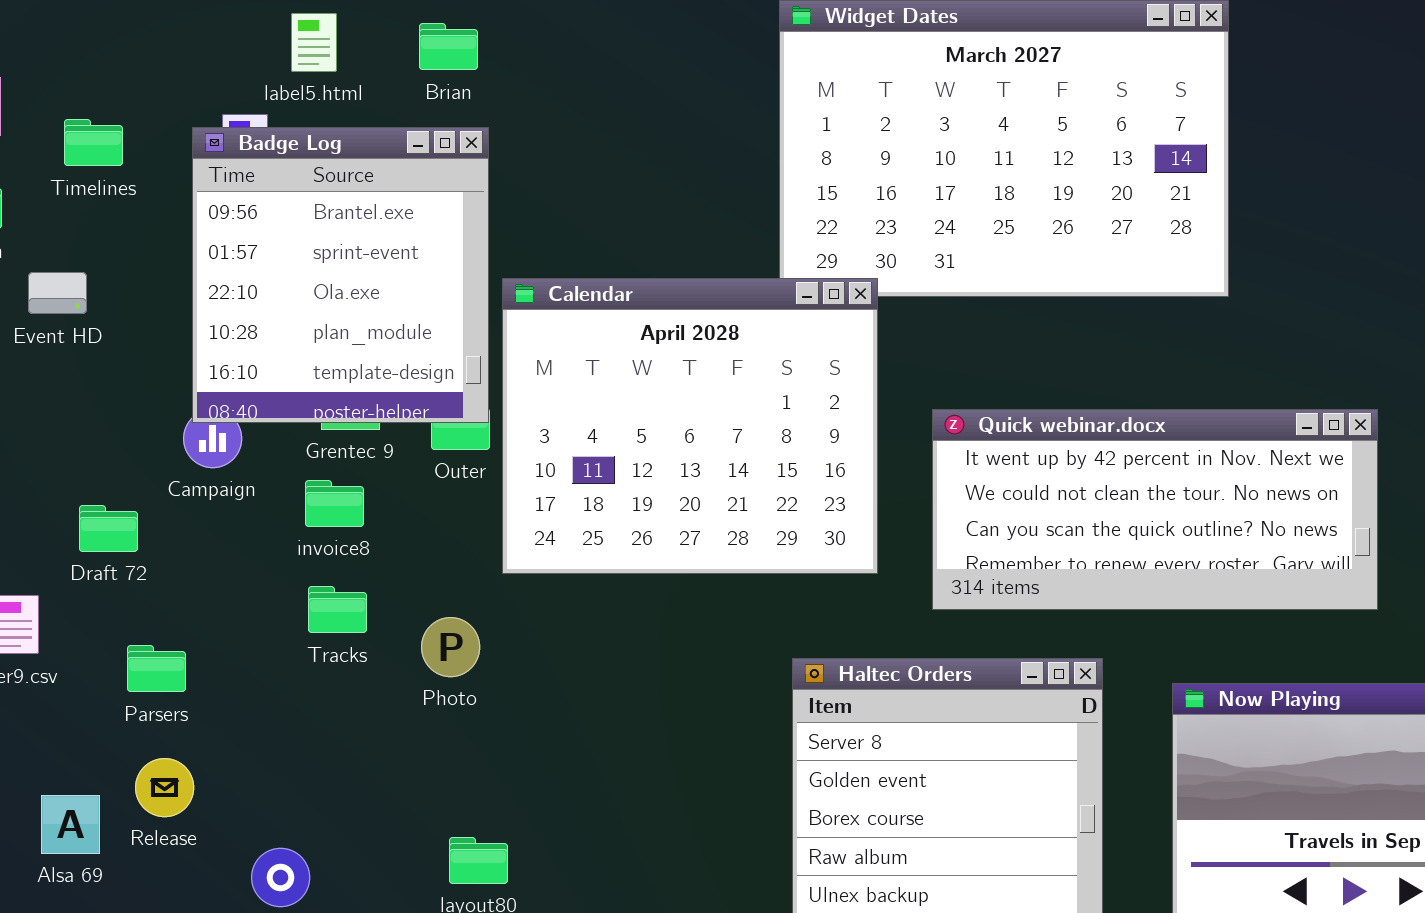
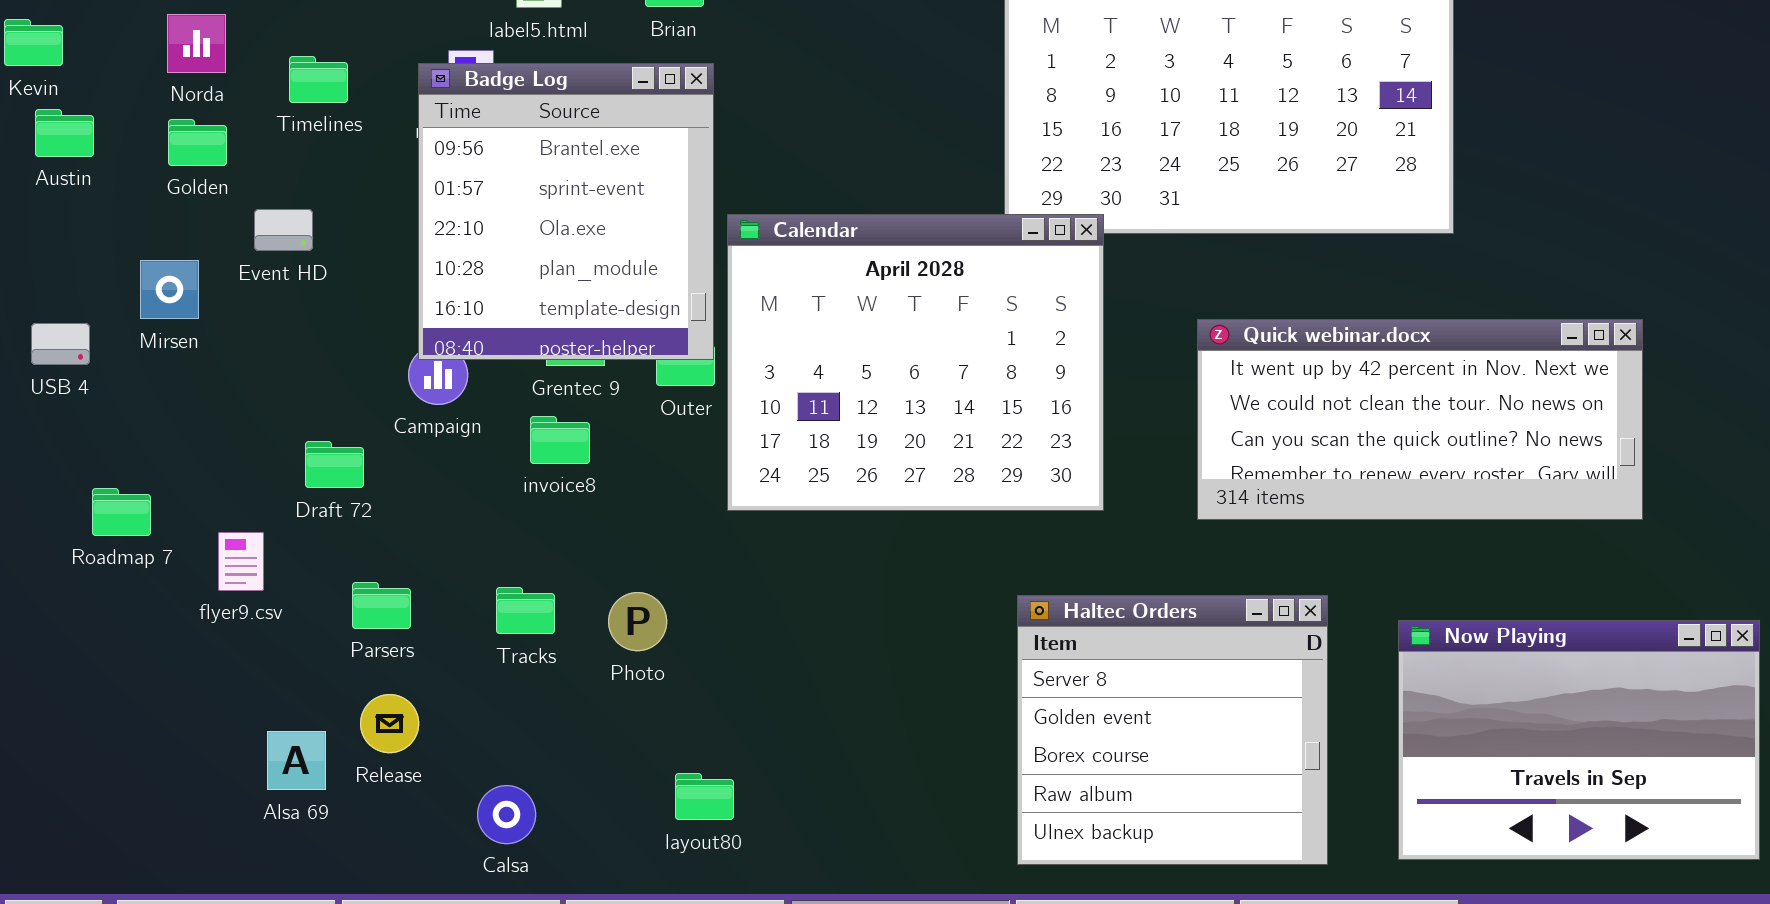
Quick webinar.docx: [932,409,1378,610] -> [1197,319,1643,520], moved
Tracks: [308,586,367,633] -> [496,587,555,634], moved
Photo: [421,617,480,677] -> [608,592,667,651], moved

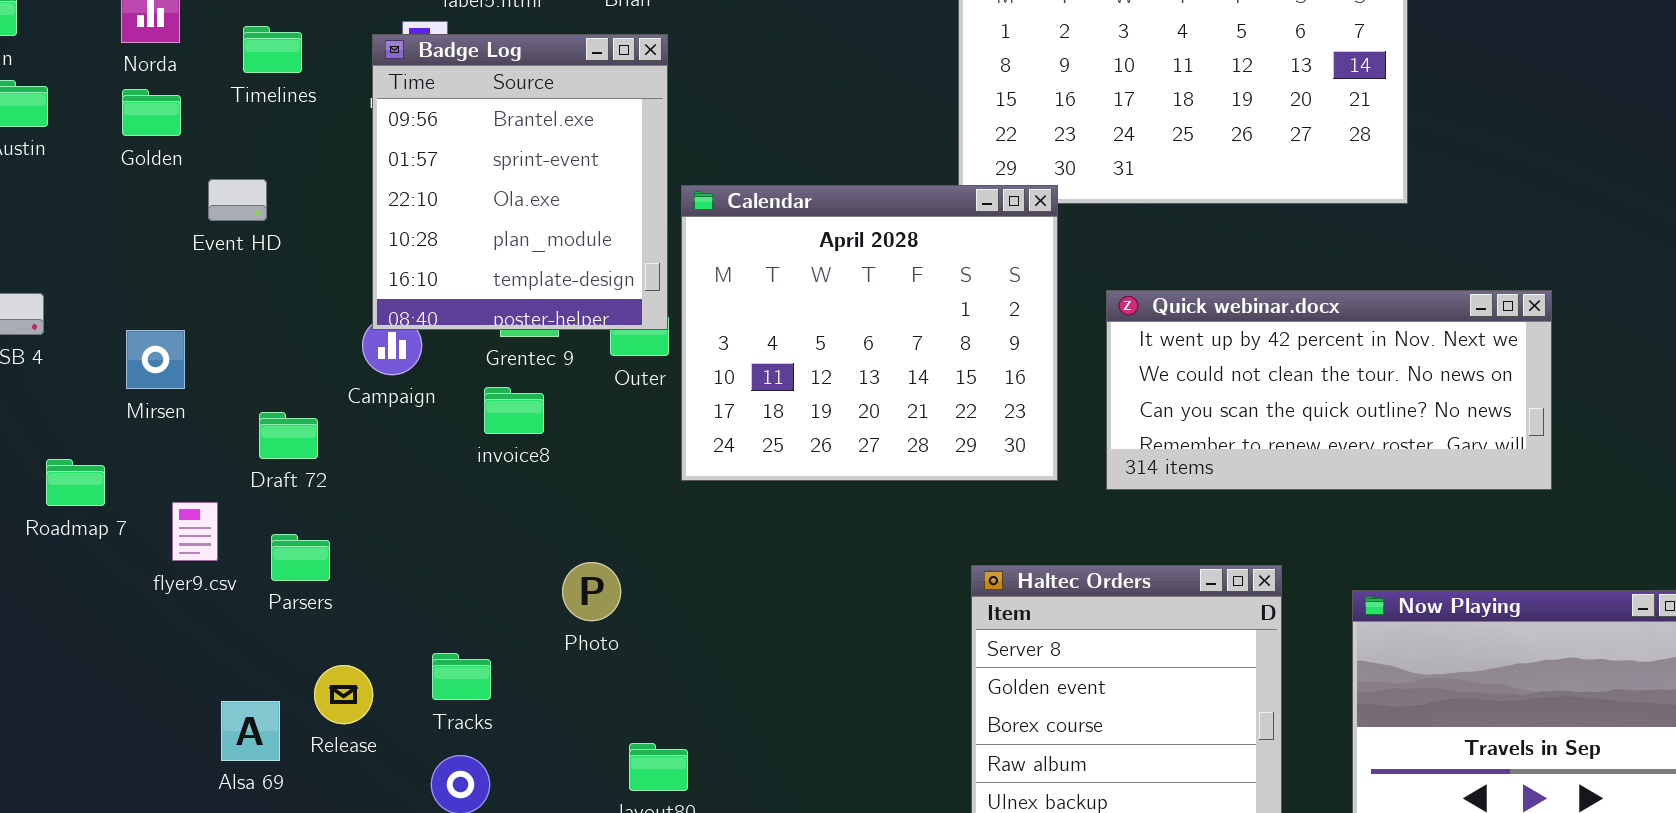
Mirsen: [140,260,199,319] -> [126,330,185,389], moved
Quick webinar.docx: [1197,319,1643,520] -> [1106,290,1552,490], moved
Parsers: [352,582,411,629] -> [271,534,330,581], moved
Tracks: [496,587,555,634] -> [432,653,491,700], moved

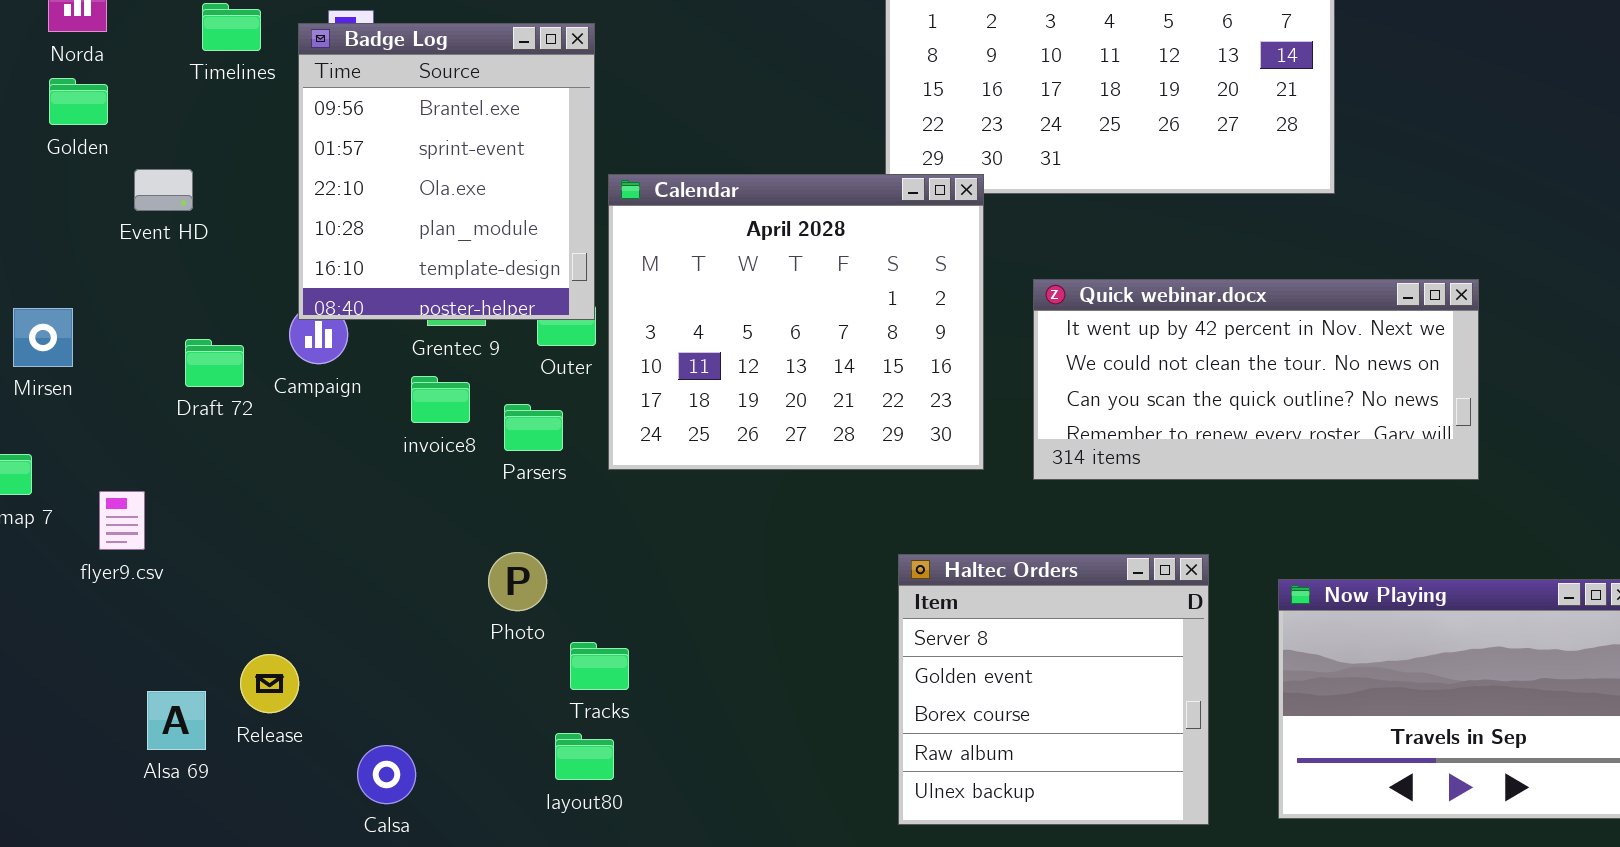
Timelines: [243,26,302,73] -> [202,3,261,51], moved
Mirsen: [126,330,185,389] -> [13,308,73,367], moved
Draft 72: [259,412,318,459] -> [185,339,244,387], moved
Parsers: [271,534,330,581] -> [504,404,563,451], moved
Tracks: [432,653,491,700] -> [570,642,629,690], moved

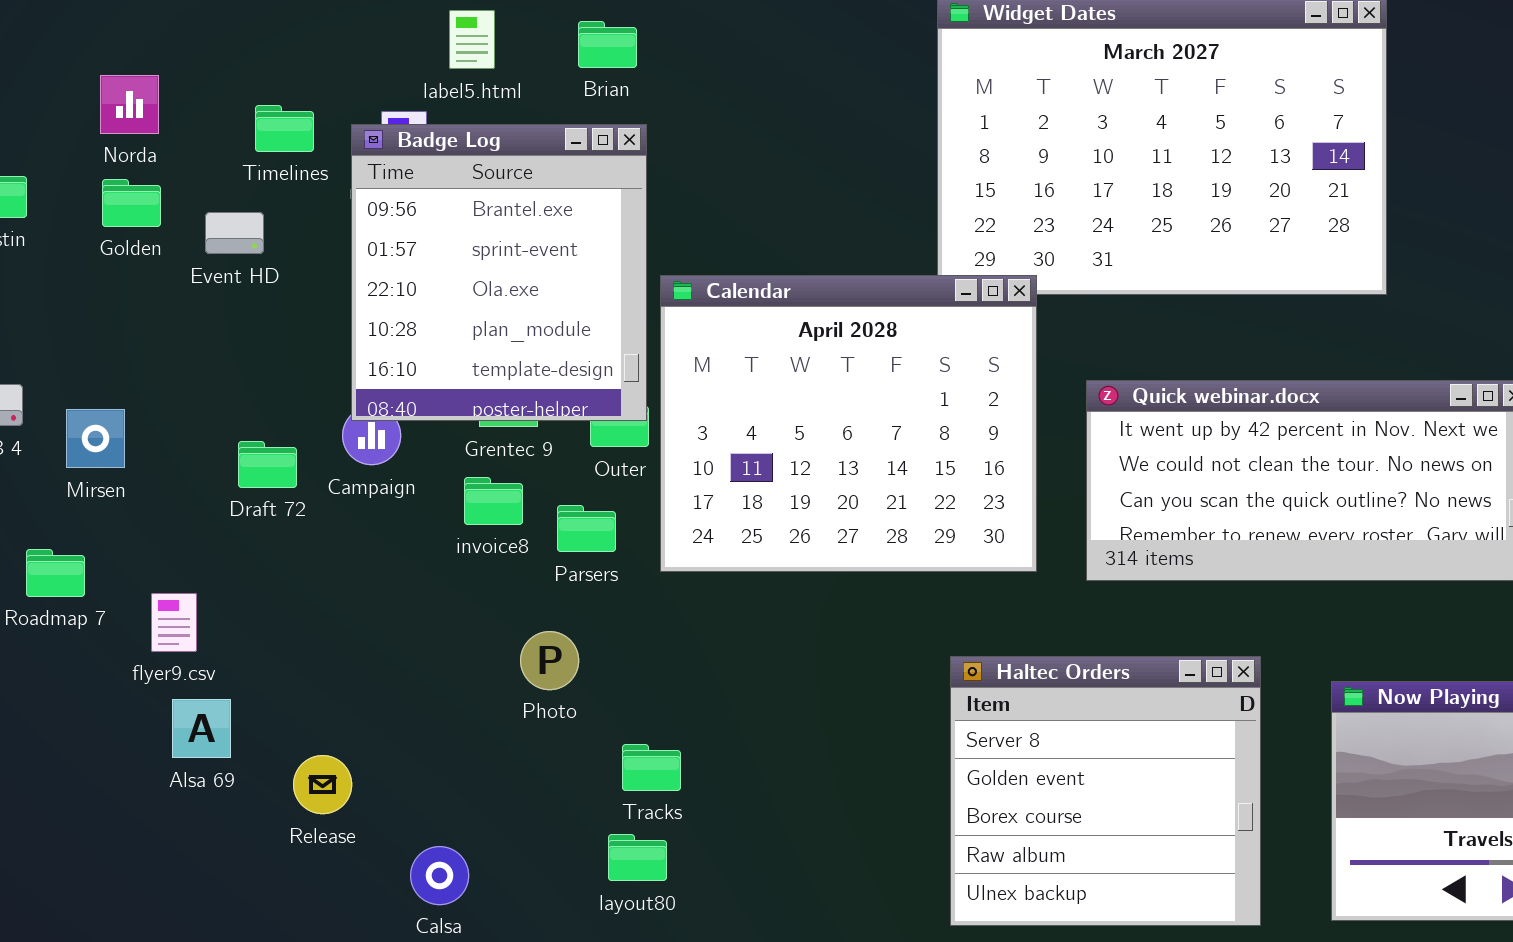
Event HD: [134,169,193,211] -> [205,212,264,254], moved
Photo: [488,552,547,611] -> [520,631,579,690], moved
Alsa 69: [147,691,206,750] -> [172,699,231,758], moved

